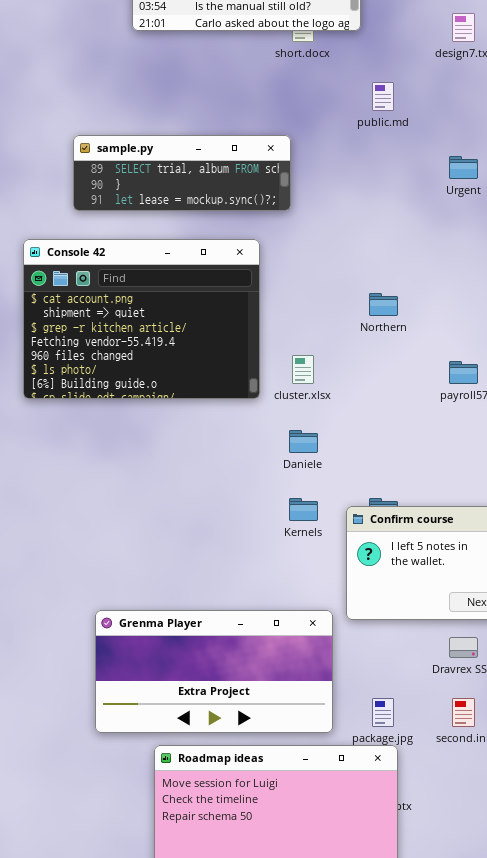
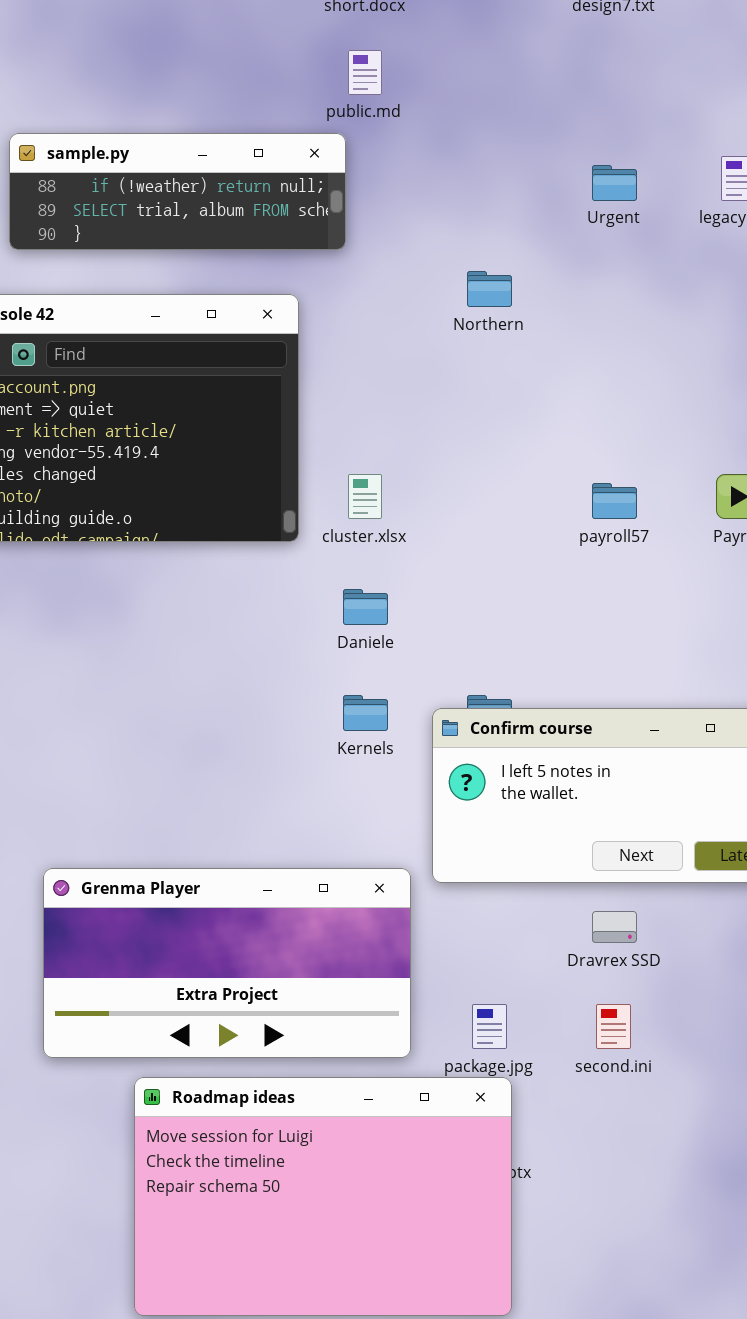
public.md: [372,82,394,111] -> [348,50,382,95], moved
sample.py: [73,135,291,211] -> [9,133,346,250], scrolled up 1 row
Northern: [369,293,398,316] -> [467,271,512,307], moved

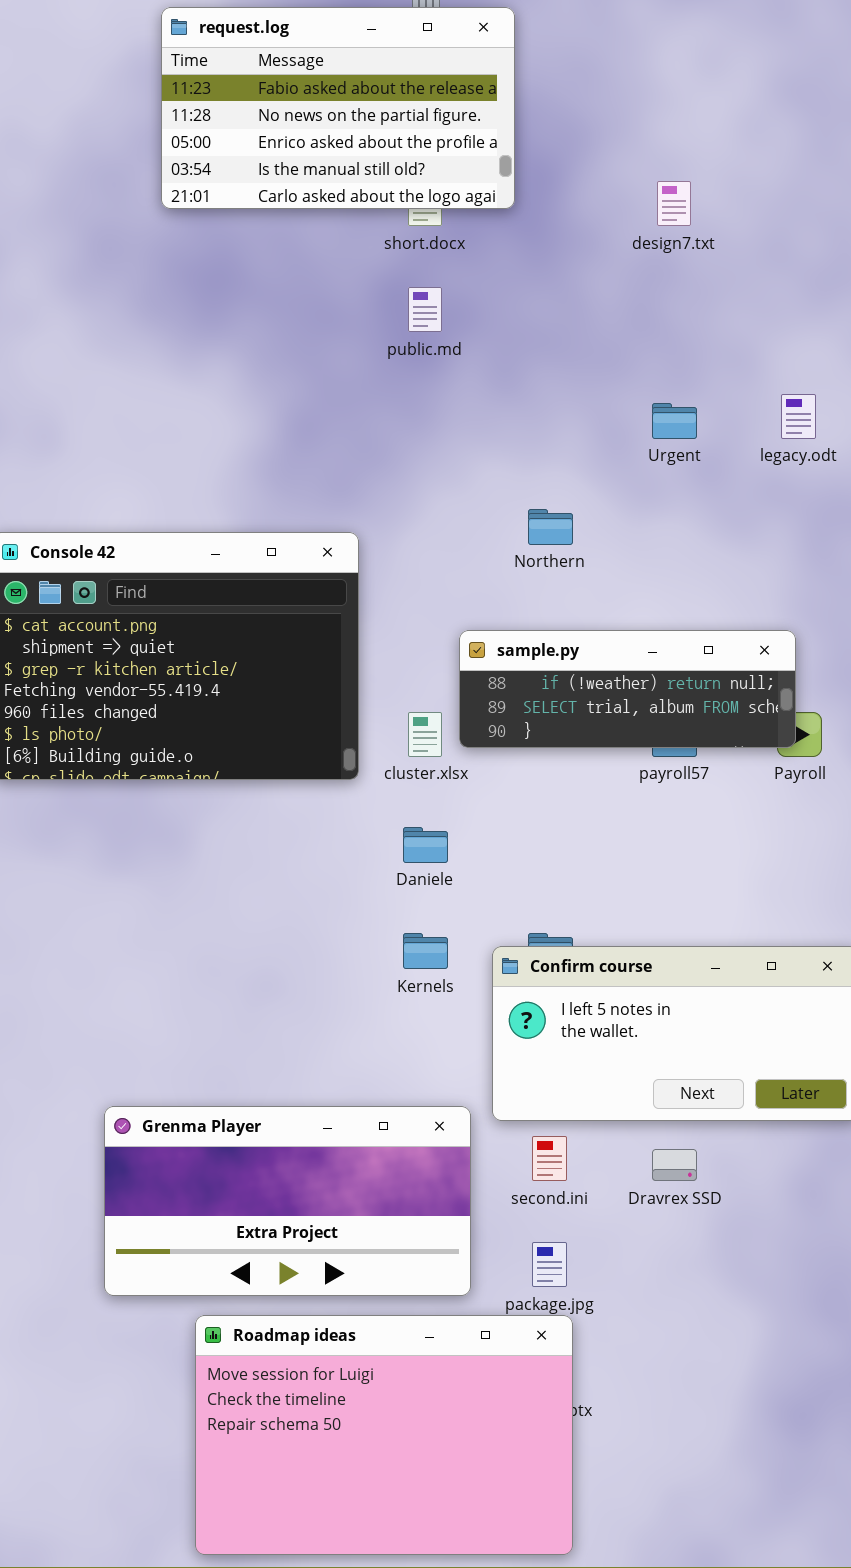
sample.py: [9,133,346,250] -> [459,630,796,748], moved
second.ini: [596,1004,631,1049] -> [532,1136,567,1181], moved

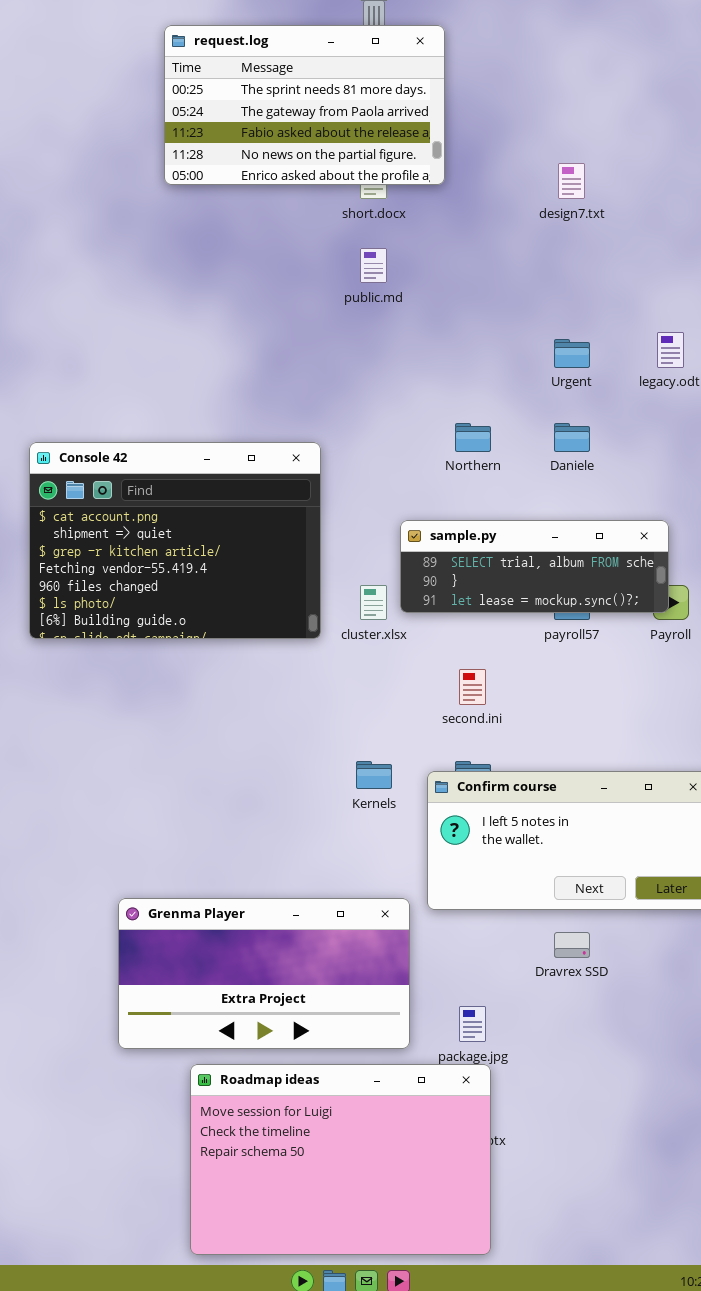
request.log: [161,7,515,209] -> [164,25,445,185], scrolled up 2 rows
sample.py: [459,630,796,748] -> [400,520,669,613], scrolled down 1 row
Daniele: [403,827,448,863] -> [554,423,590,452], moved
second.ini: [532,1136,567,1181] -> [459,669,486,705], moved

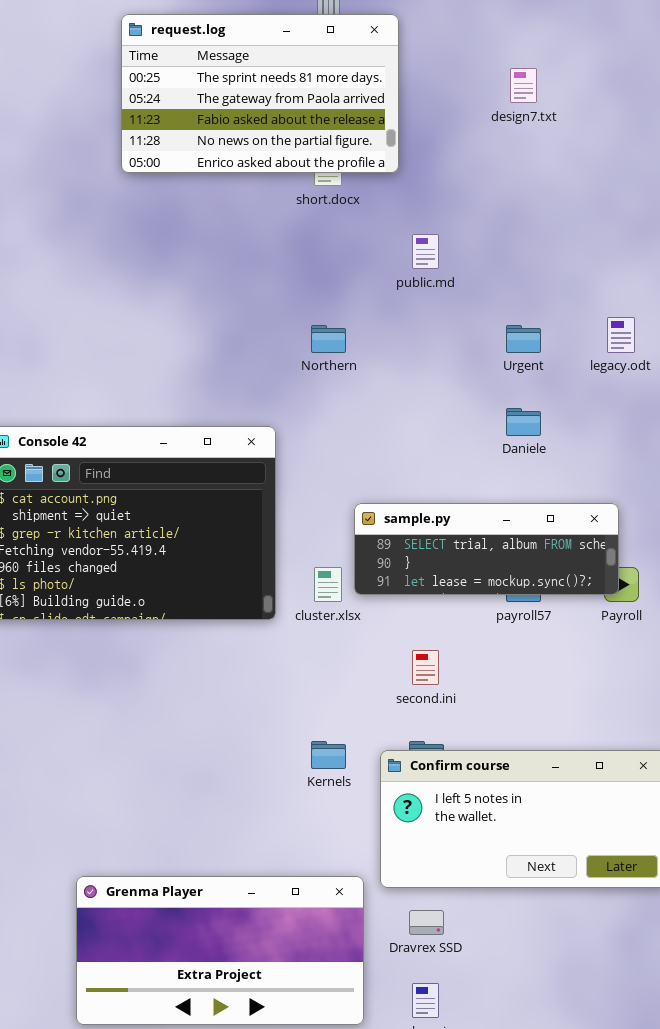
design7.txt: [558,163,585,199] -> [510,68,537,103], moved
public.md: [360,248,387,283] -> [412,234,439,269], moved
Northern: [455,423,491,452] -> [311,325,346,353], moved
Dravrex SSD: [554,932,590,958] -> [409,910,444,935], moved

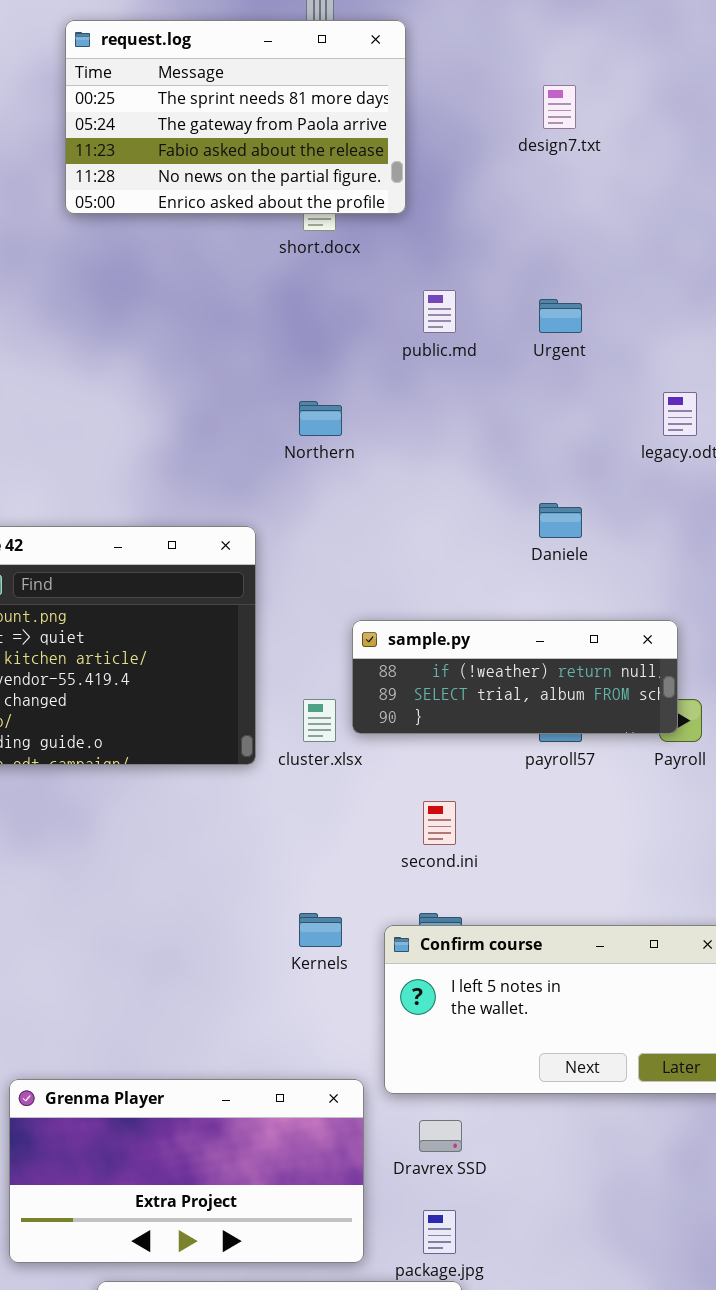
Urgent: [506,325,541,353] -> [539,299,582,333], moved
sample.py: [354,503,619,595] -> [352,620,678,734], scrolled up 1 row

